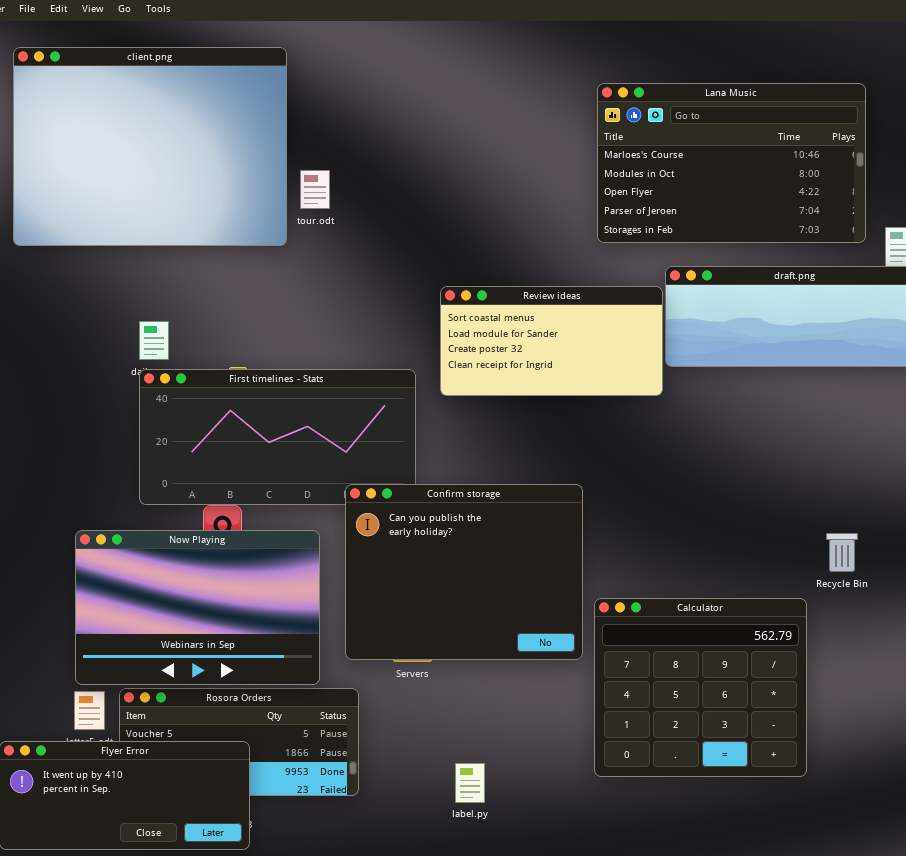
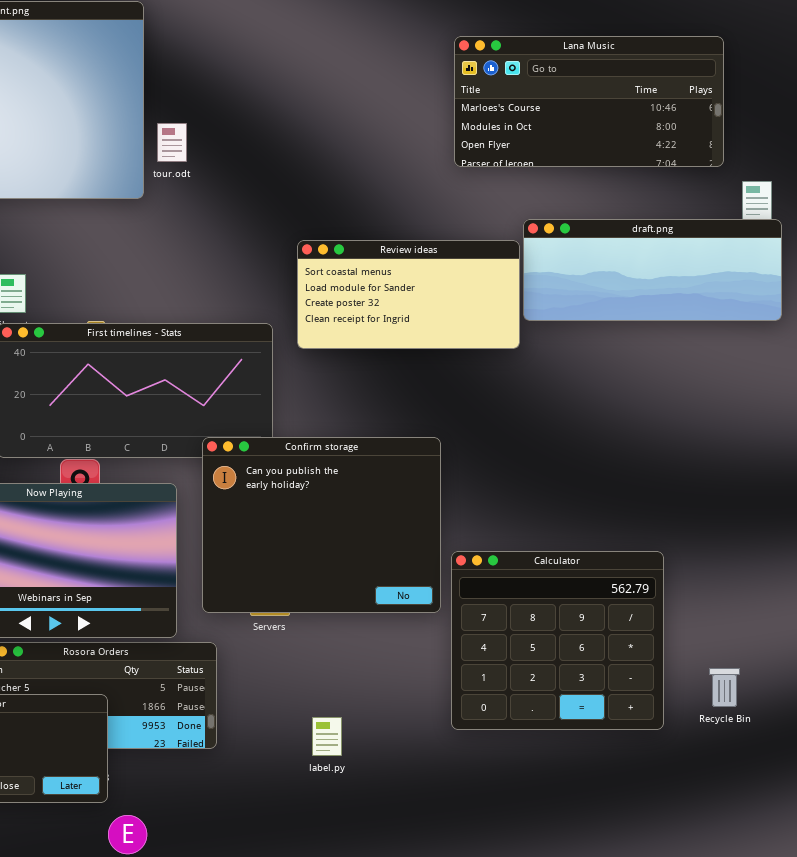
Lana Music: [597,83,866,243] -> [454,36,724,167], resized
Recycle Bin: [826,533,858,572] -> [709,668,740,707], moved

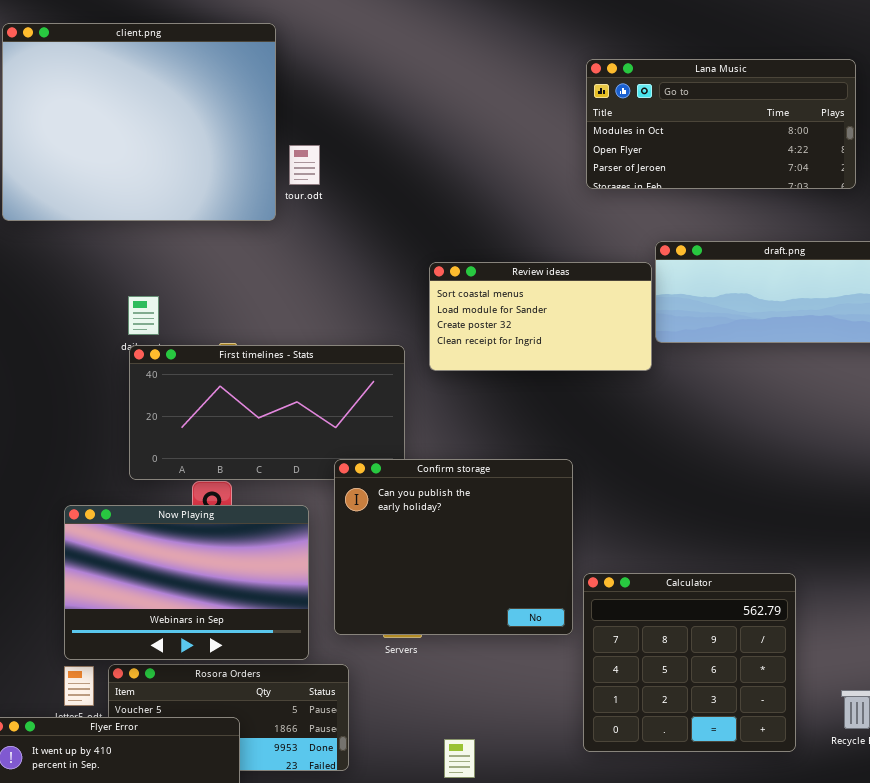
Lana Music: [454,36,724,167] -> [586,59,856,189], scrolled down 1 row

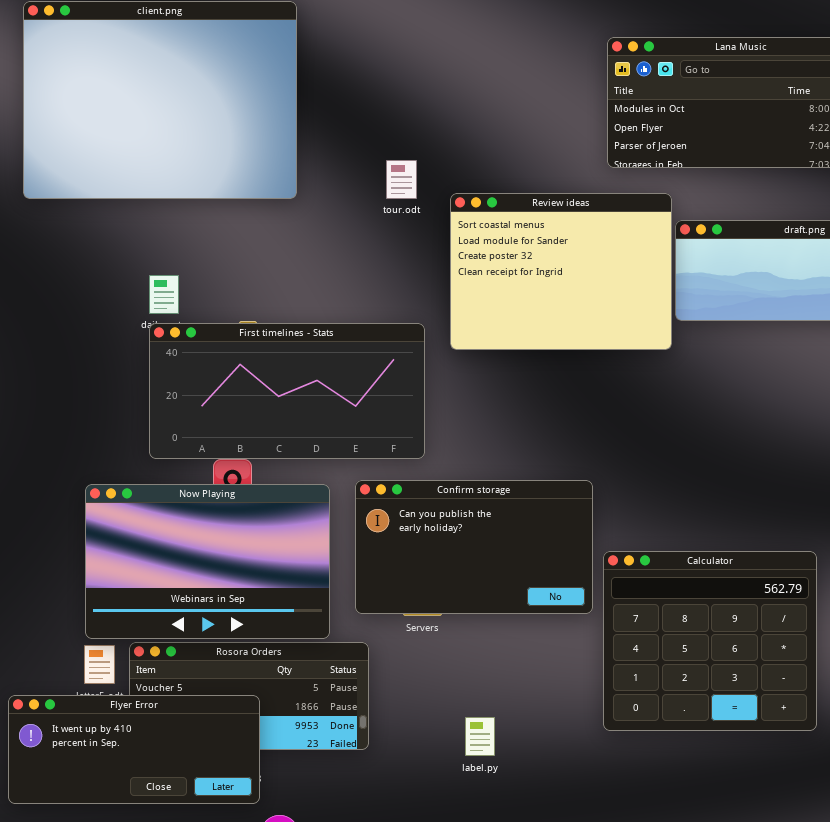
tour.odt: [289,145,320,185] -> [386,160,417,199], moved
Review ideas: [429,262,652,371] -> [450,193,672,350], resized
Confirm storage: [334,459,573,635] -> [355,480,593,614], resized

